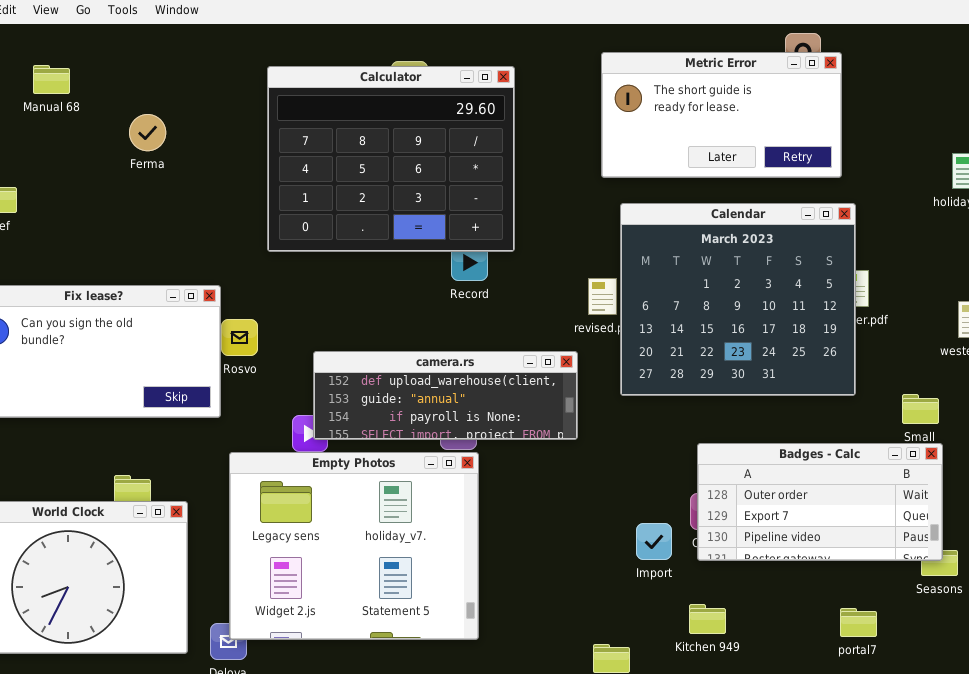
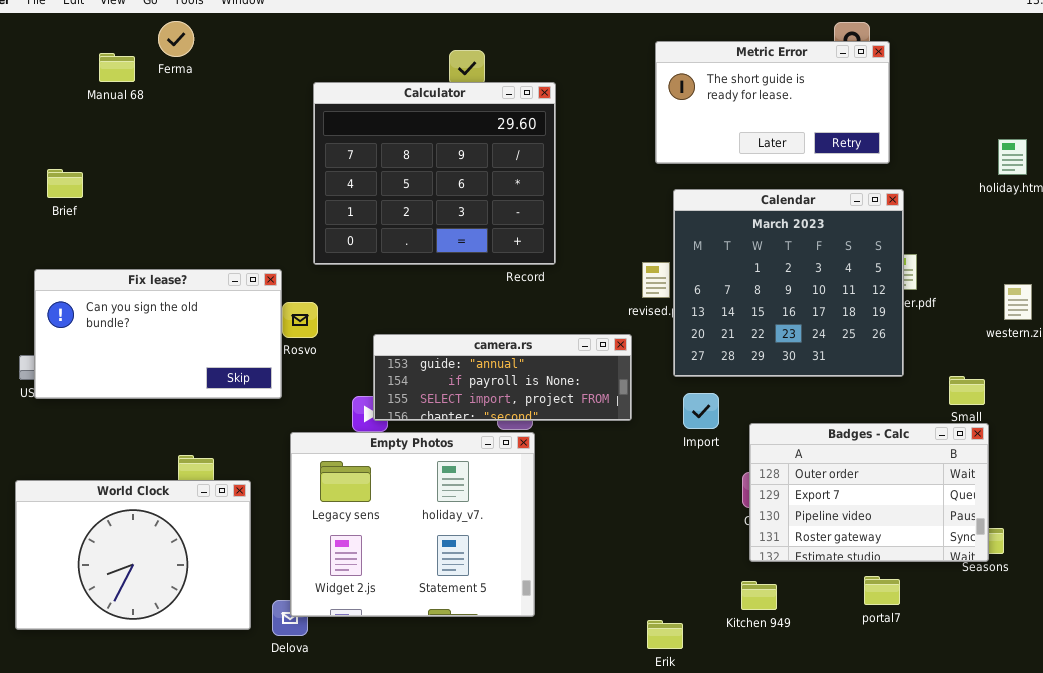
Calculator: [267,66,515,252] -> [313,82,556,265], moved
Ferma: [129,114,166,151] -> [158,21,194,57], moved
camera.rs: [313,351,578,440] -> [373,334,632,421], scrolled down 1 row
Badges - Calc: [697,443,943,561] -> [749,423,989,562], resized
Import: [636,523,672,560] -> [683,393,719,429], moved
portal7: [840,608,877,637] -> [864,576,900,605], moved

